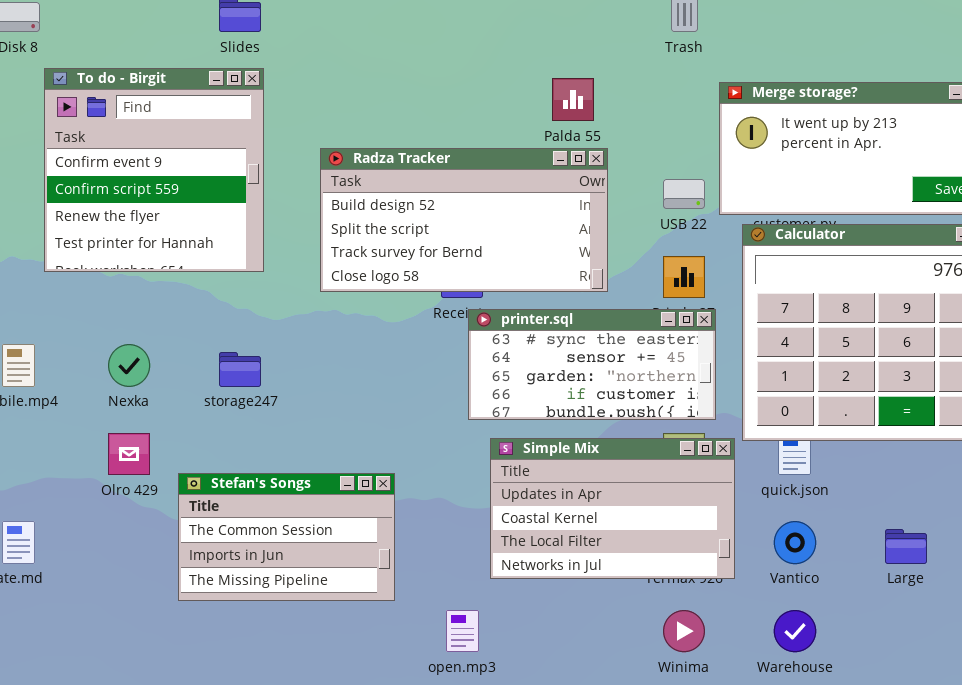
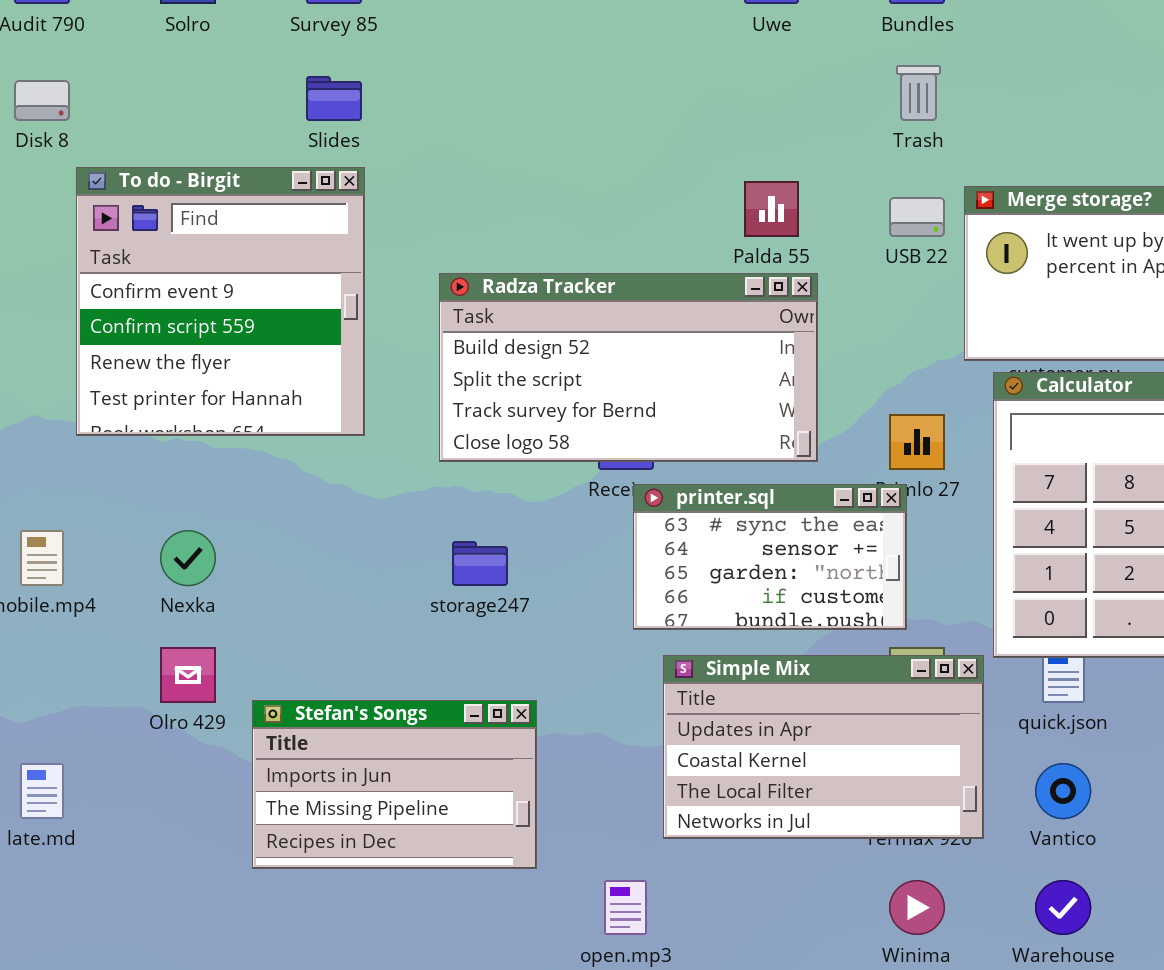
USB 22: [663,179,705,209] -> [889,197,945,237], moved
printer.sql: [468,309,716,420] -> [633,484,907,630], resized
storage247: [219,352,261,387] -> [452,541,508,586], moved
Stefan's Songs: [178,473,395,601] -> [252,700,537,869], scrolled down 1 row

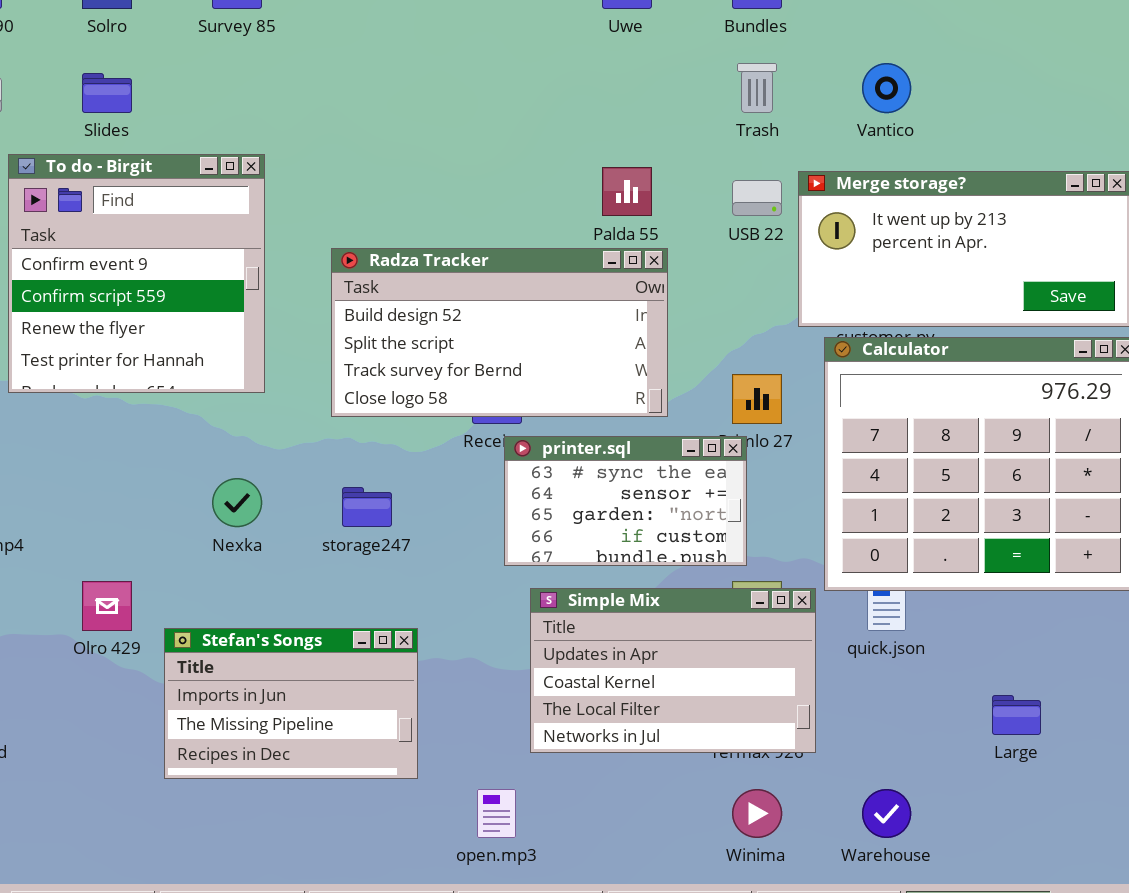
Slides: [306,76,362,121] -> [82,73,132,113], moved
Nexka: [160,530,216,586] -> [212,478,262,527], moved
Vantico: [1035,763,1091,819] -> [862,63,911,113], moved

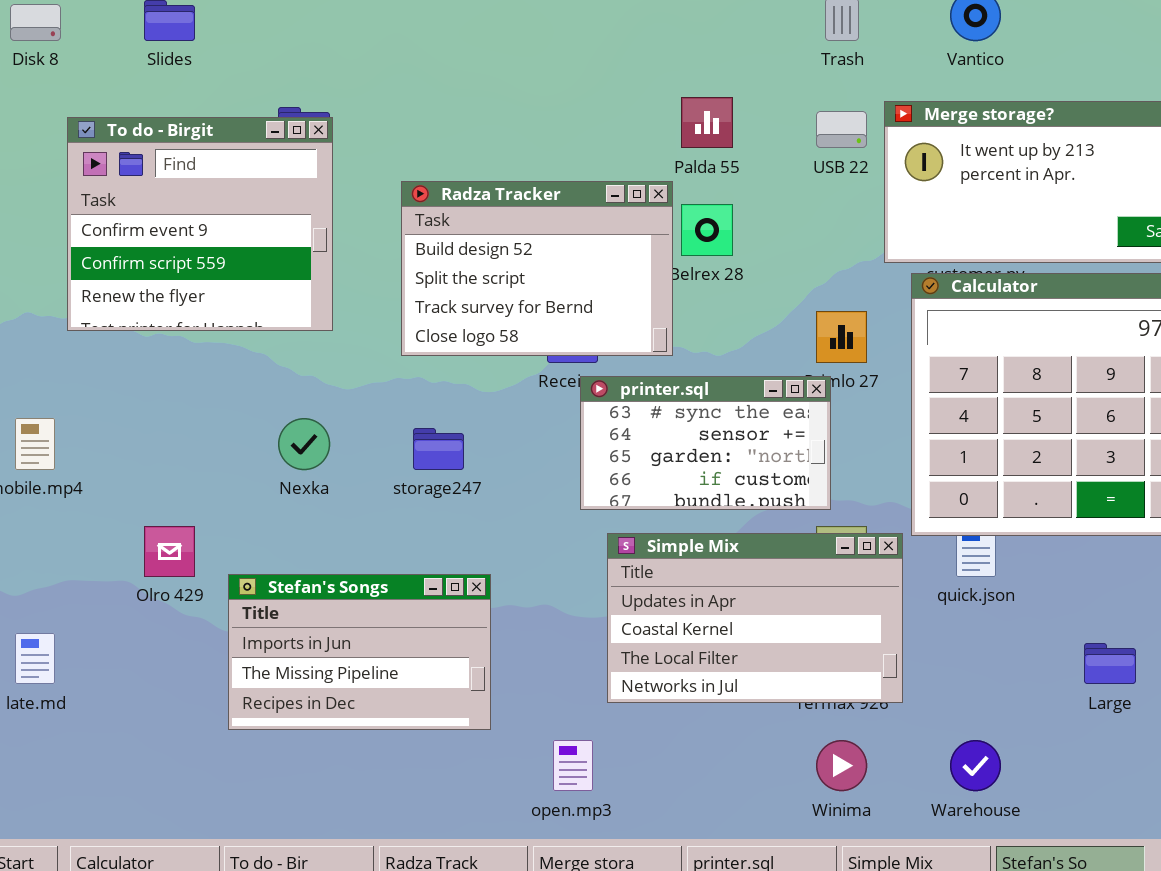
To do - Birgit: [8,154,265,393] -> [67,117,333,331], resized
Radza Tracker: [331,248,668,417] -> [401,181,673,356], resized

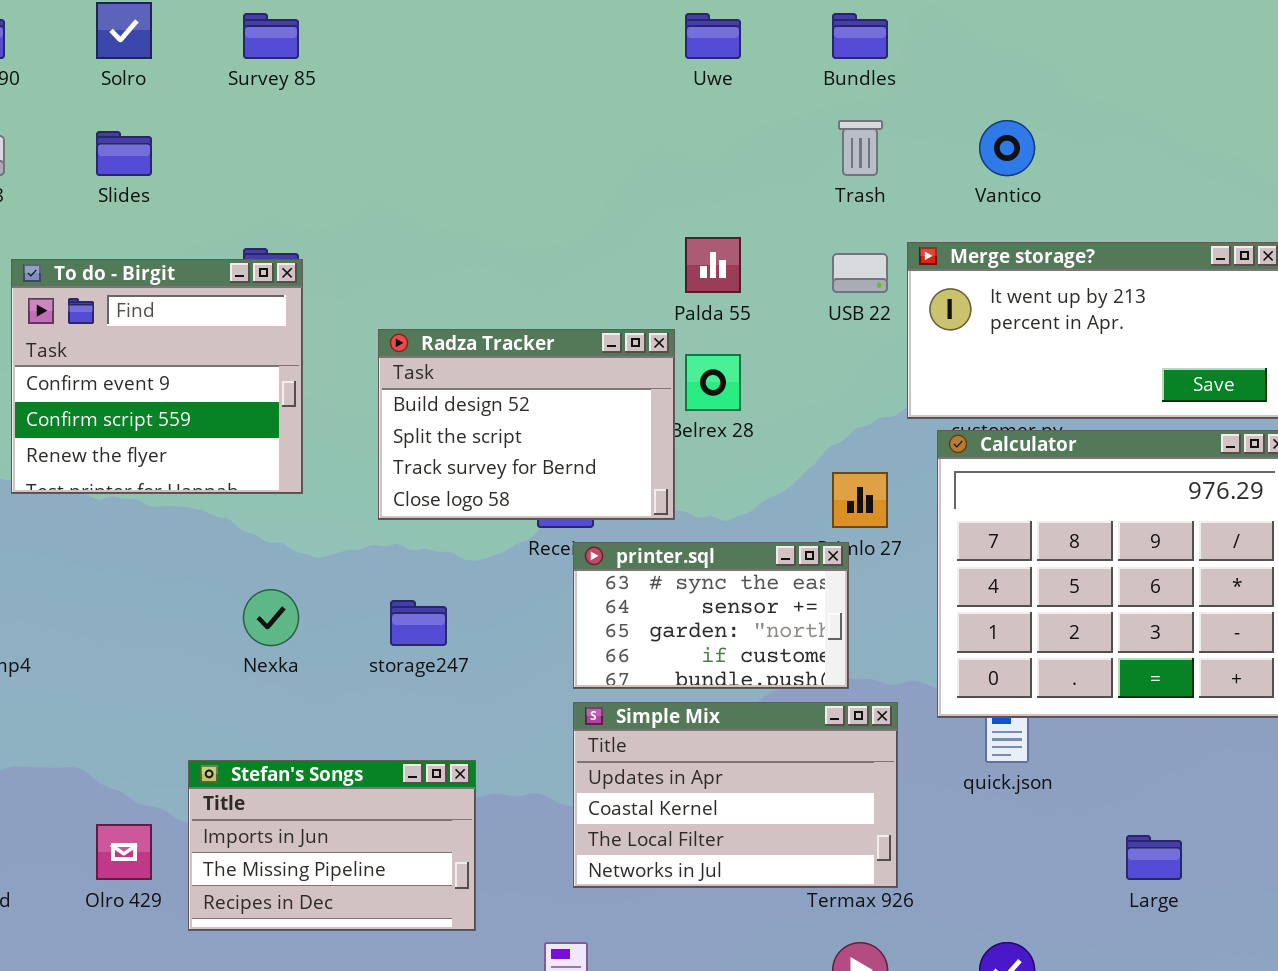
Olro 429: [144,526,195,577] -> [96,824,152,880], moved
Simple Mix: [607,533,903,703] -> [573,702,898,888], moved

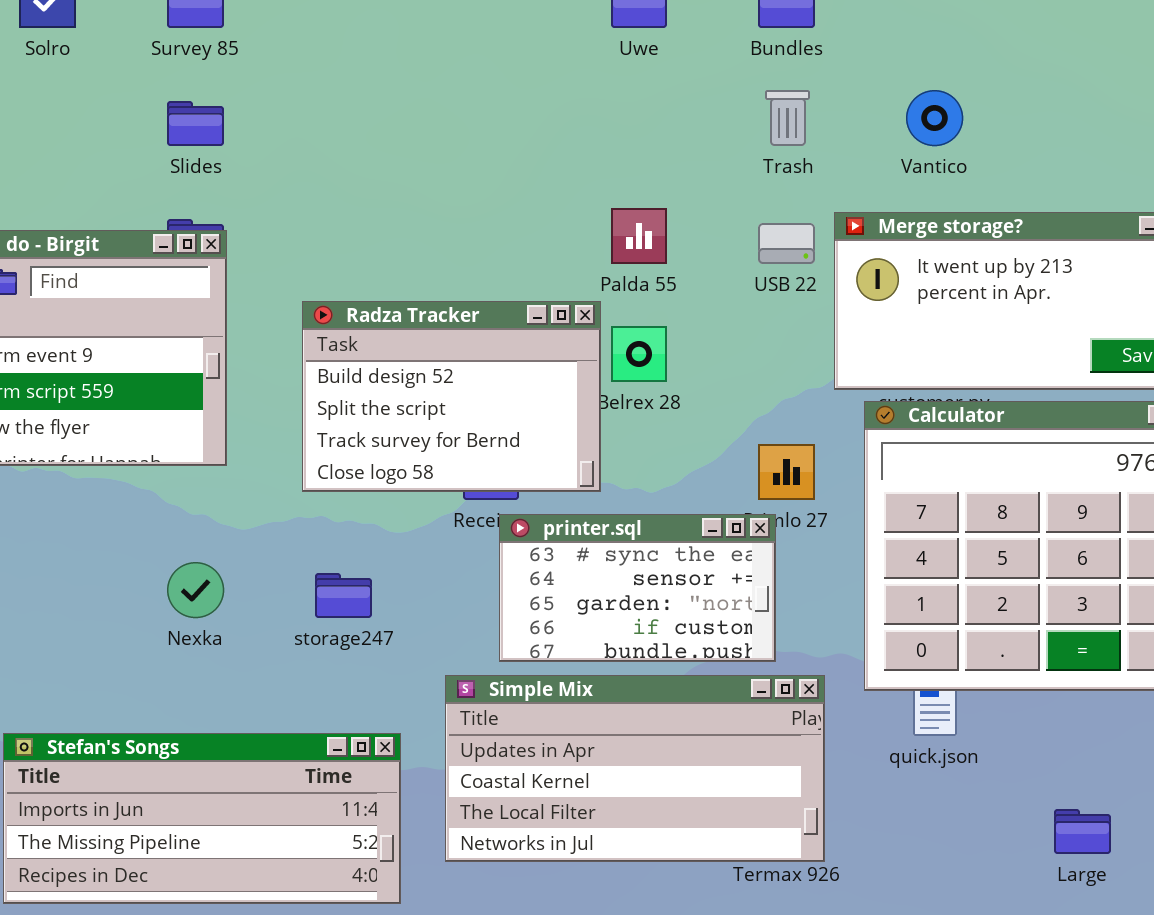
Slides: [96,131,152,176] -> [167,101,224,146], moved
Simple Mix: [573,702,898,888] -> [445,675,825,862], resized
Stefan's Songs: [188,760,476,931] -> [3,733,401,904], resized

